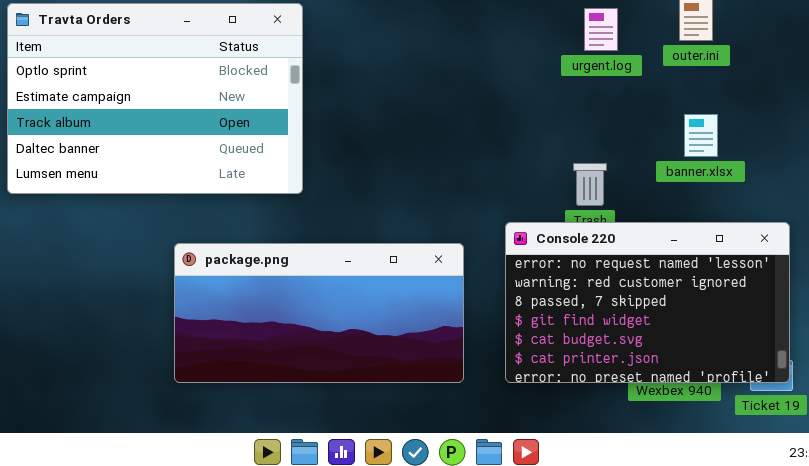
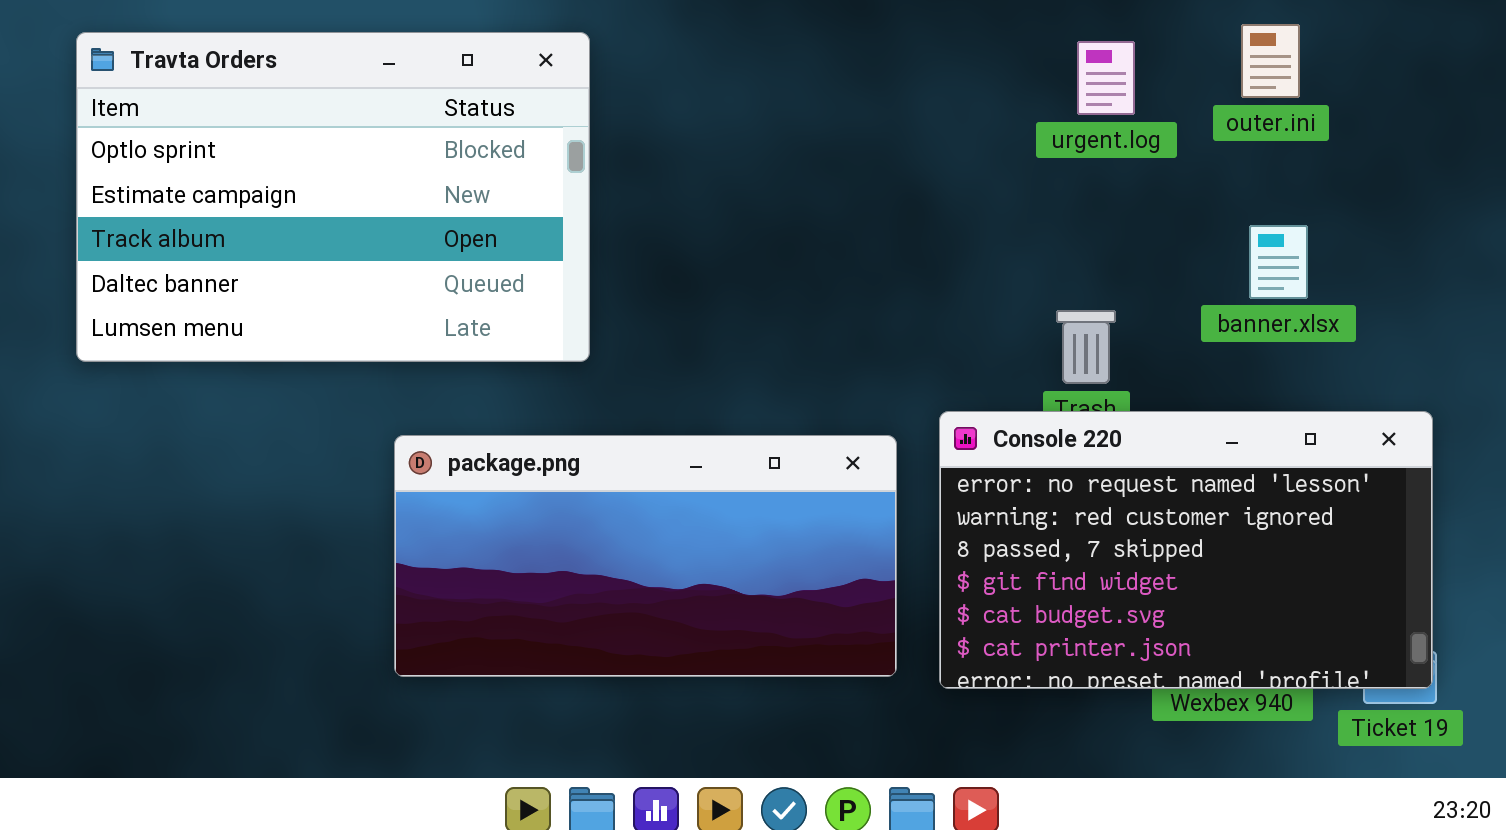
package.png: [174,243,464,383] -> [394,435,897,677], moved

